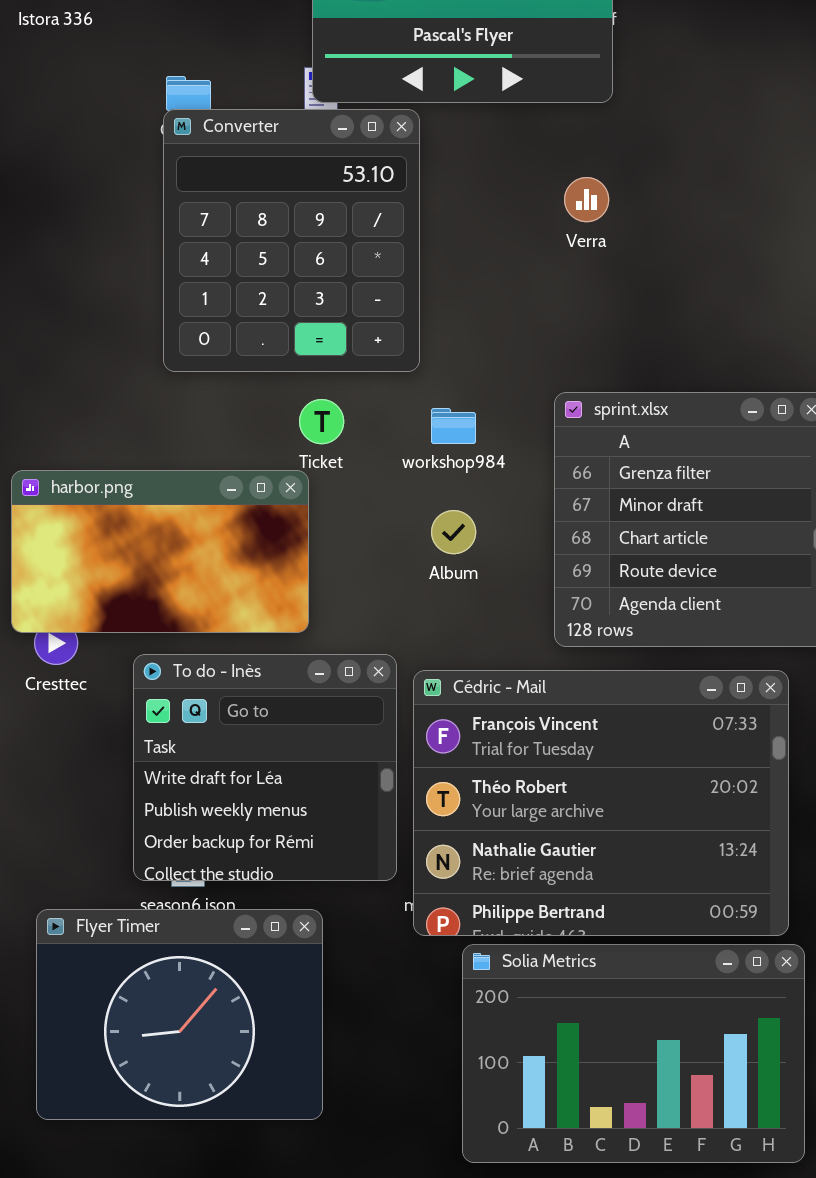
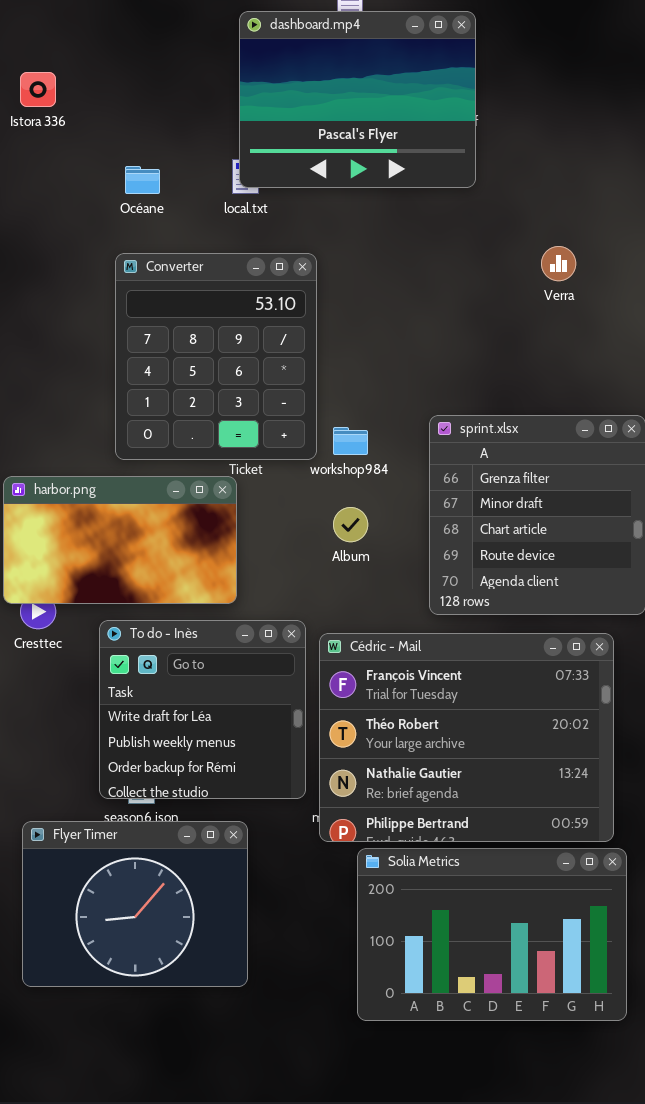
Converter: [163,109,420,372] -> [115,253,317,460], moved
Verra: [564,177,609,222] -> [541,246,576,281], moved

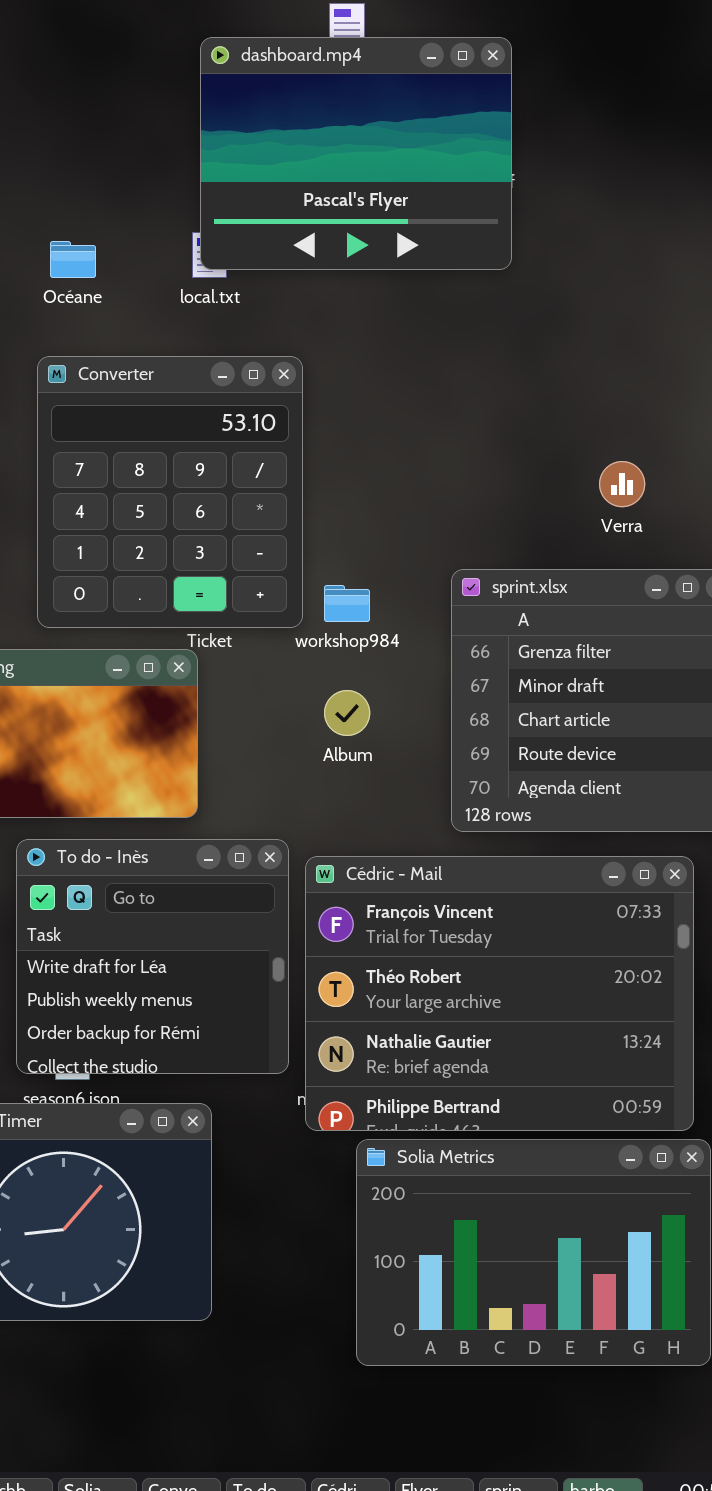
Verra: [541,246,576,281] -> [599,461,645,507], moved

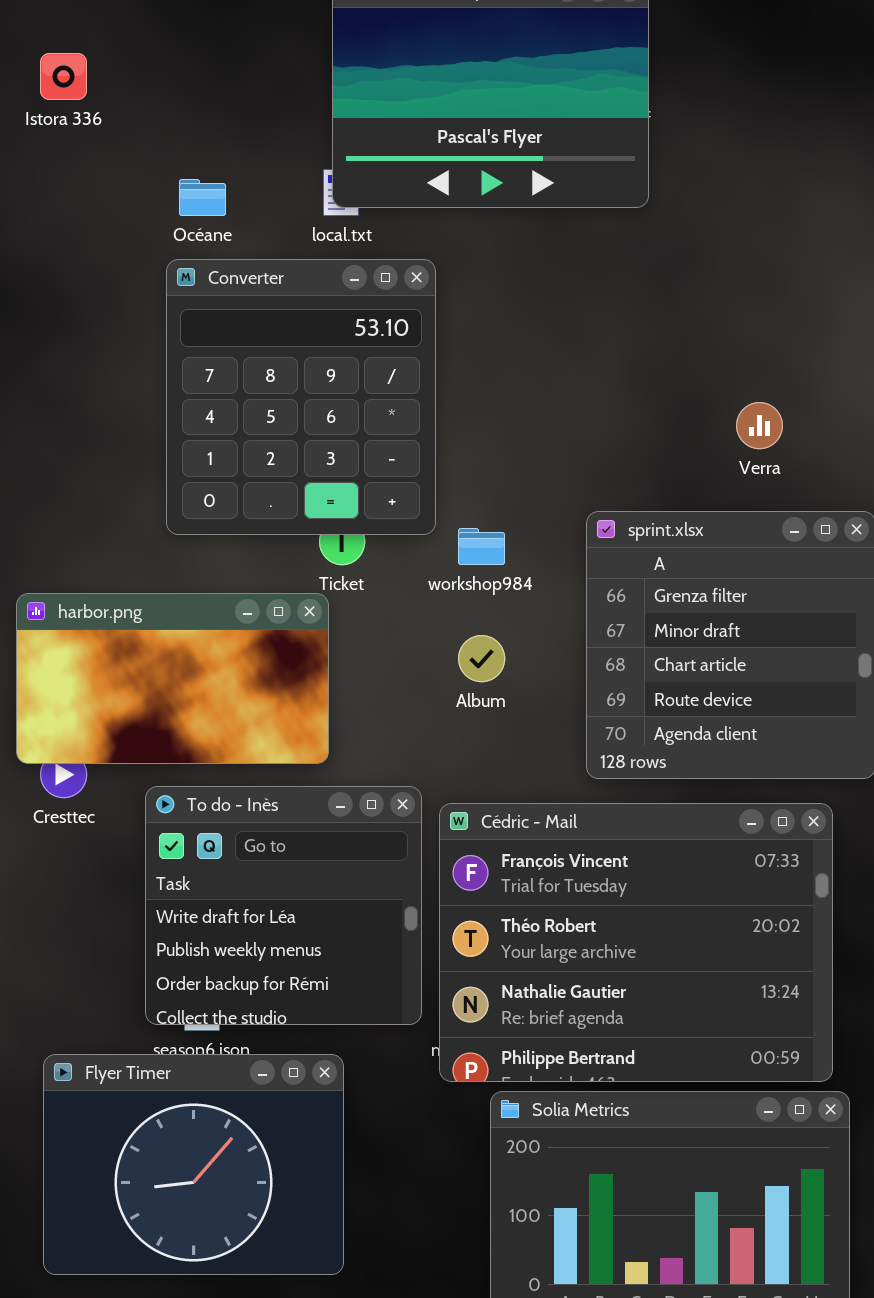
Converter: [37,356,303,628] -> [166,259,436,535], moved

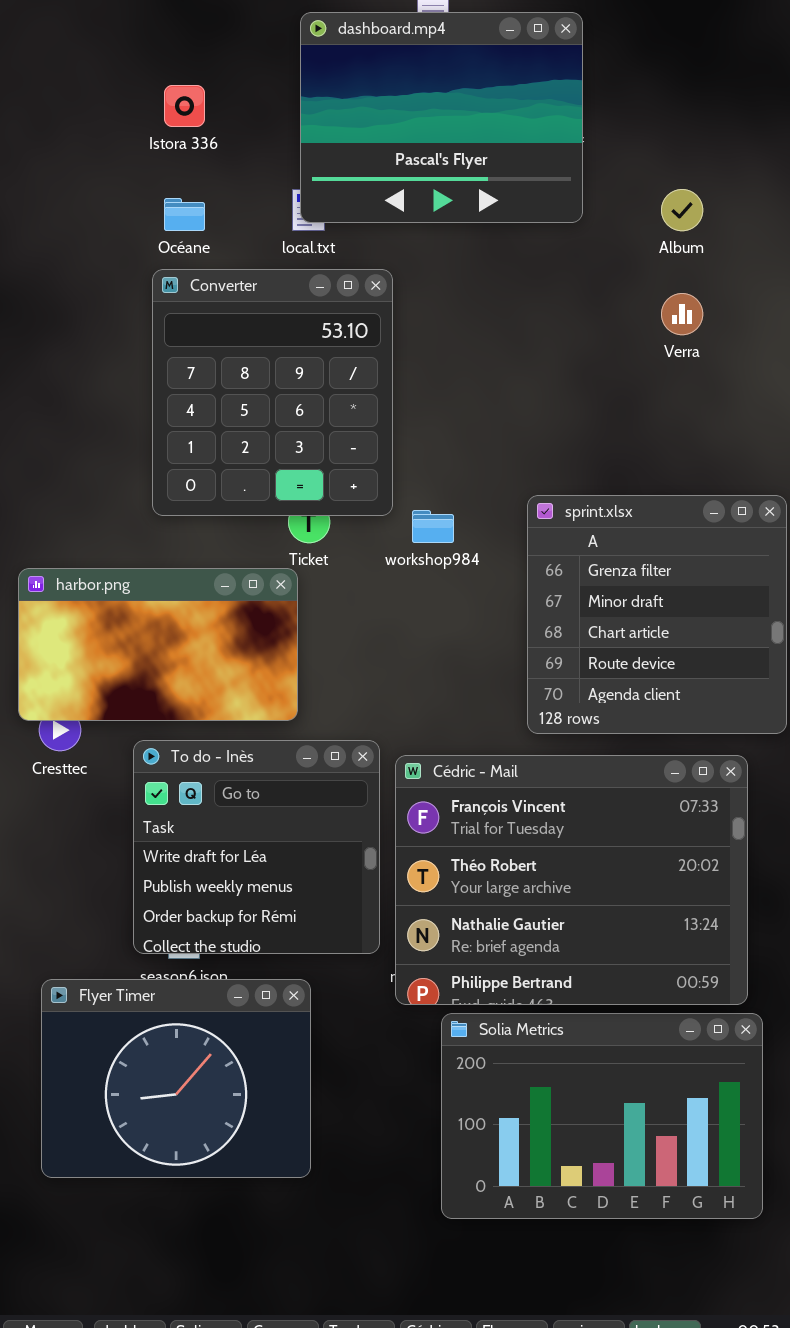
Istora 336: [40,53,87,100] -> [164,85,205,127], moved
Verra: [736,402,783,449] -> [661,293,703,335], moved
Album: [458,635,505,682] -> [661,189,703,231], moved

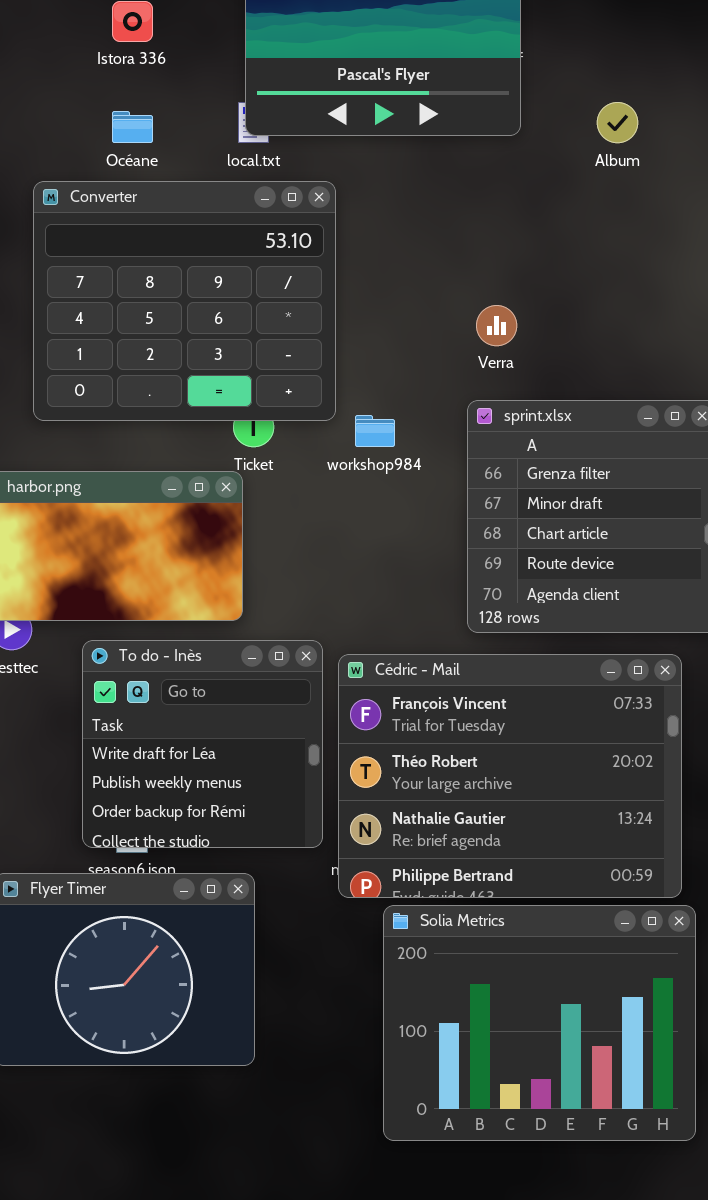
Converter: [152,269,393,516] -> [33,181,336,421], resized
Verra: [661,293,703,335] -> [476,305,517,346], moved
Solia Metrics: [441,1013,763,1219] -> [383,905,696,1141], resized

